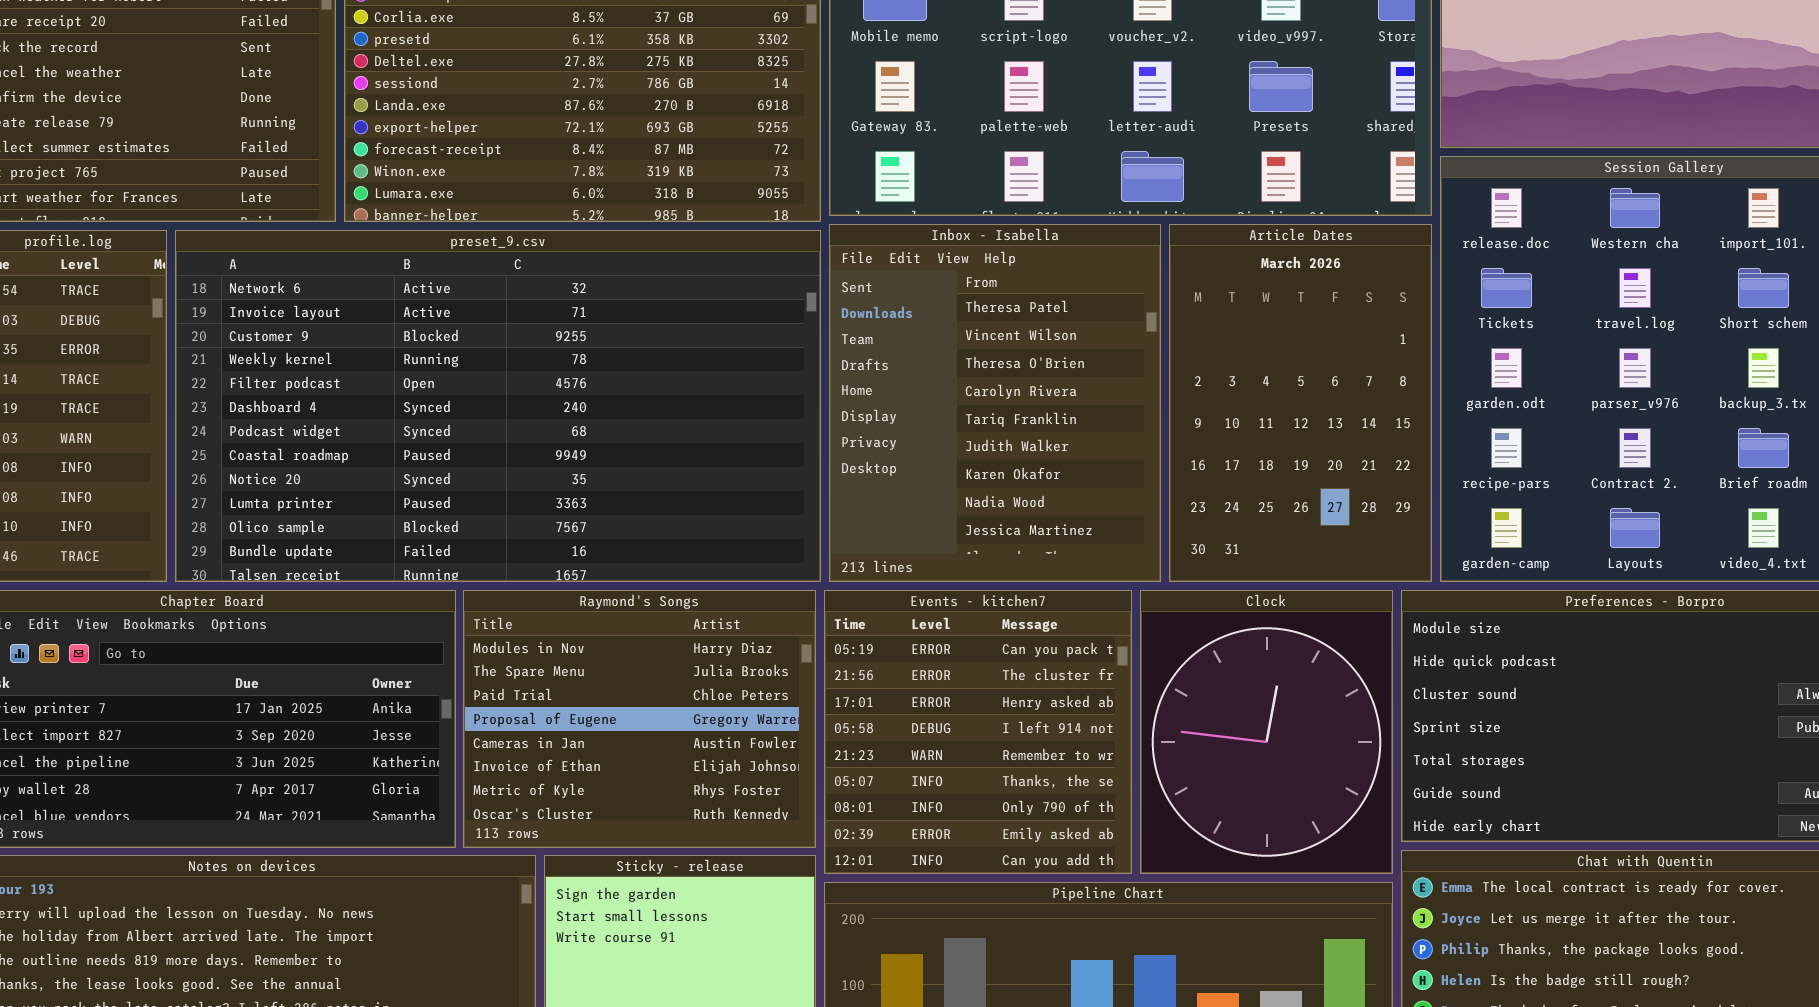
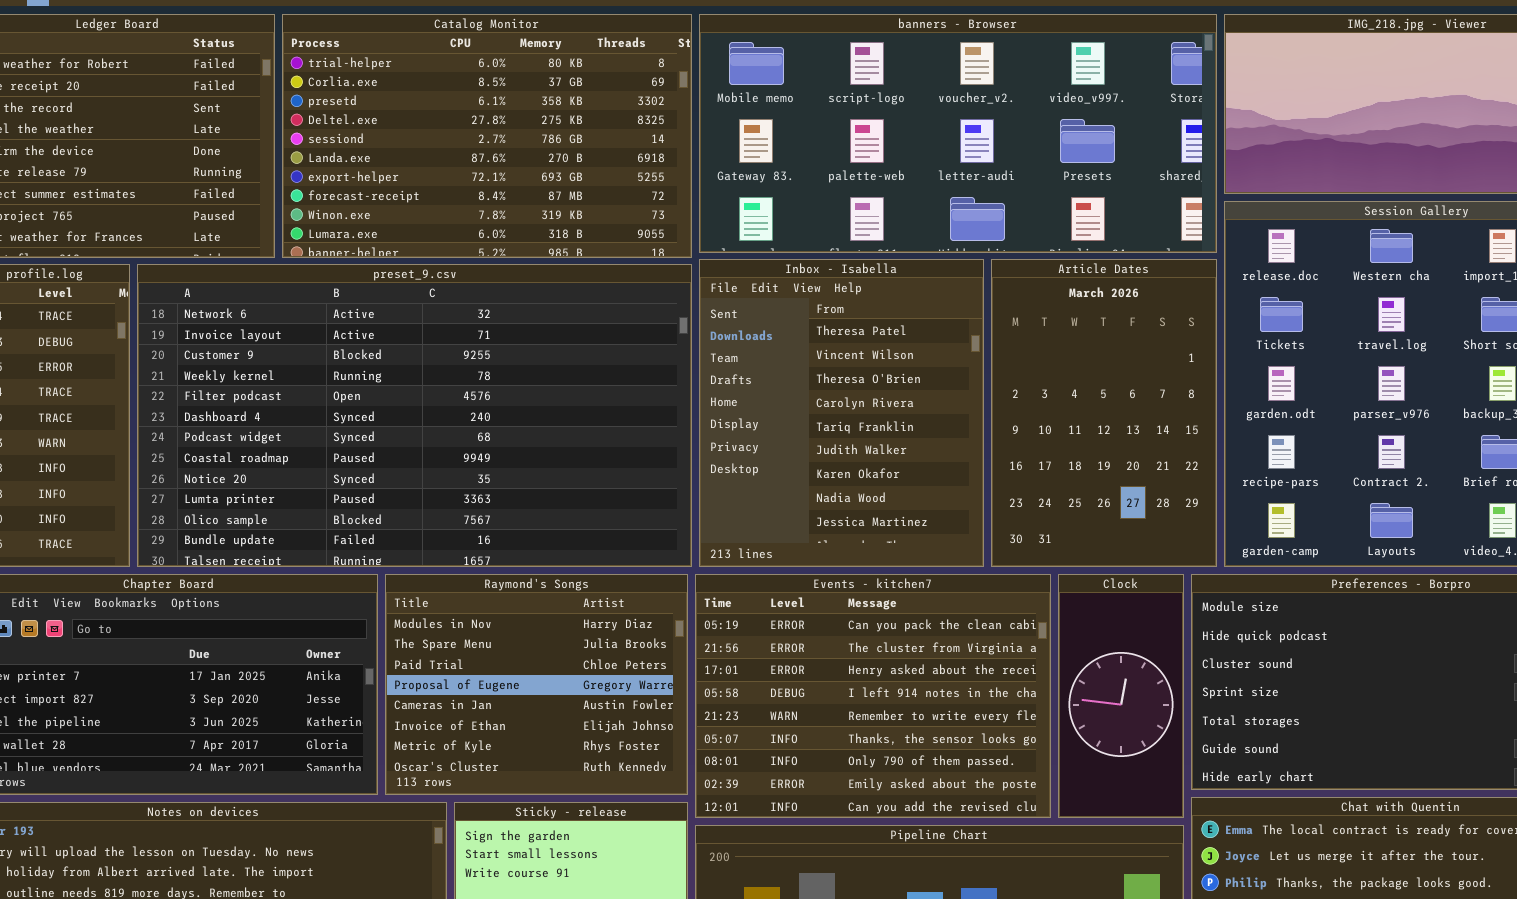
Events - kitchen7: [824,590,1132,874] -> [695,574,1051,818], resized
Clock: [1140,590,1393,874] -> [1058,574,1184,818], resized

